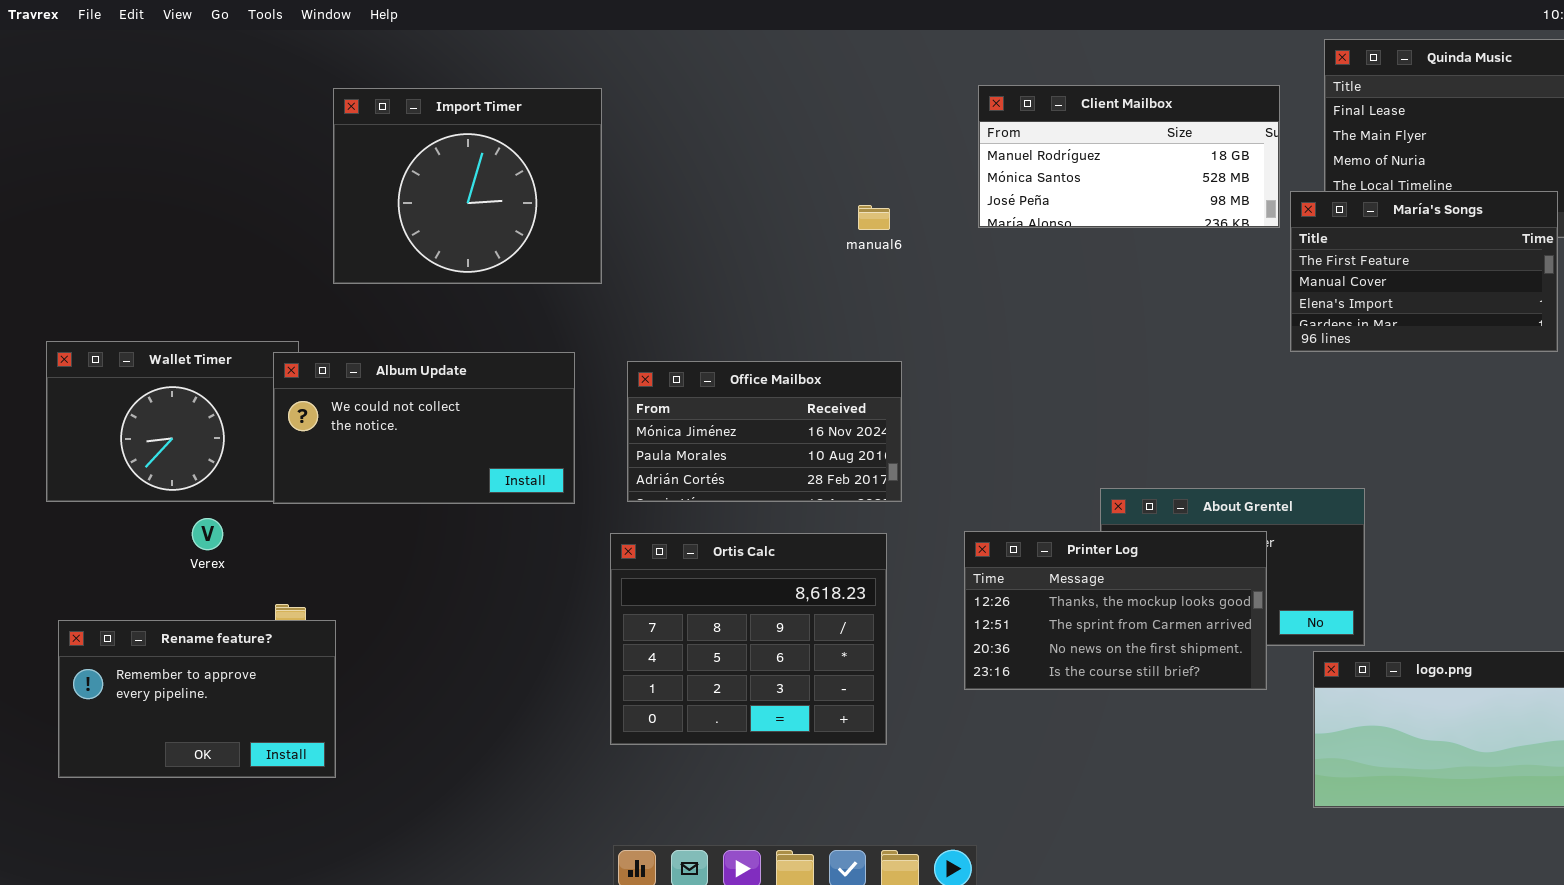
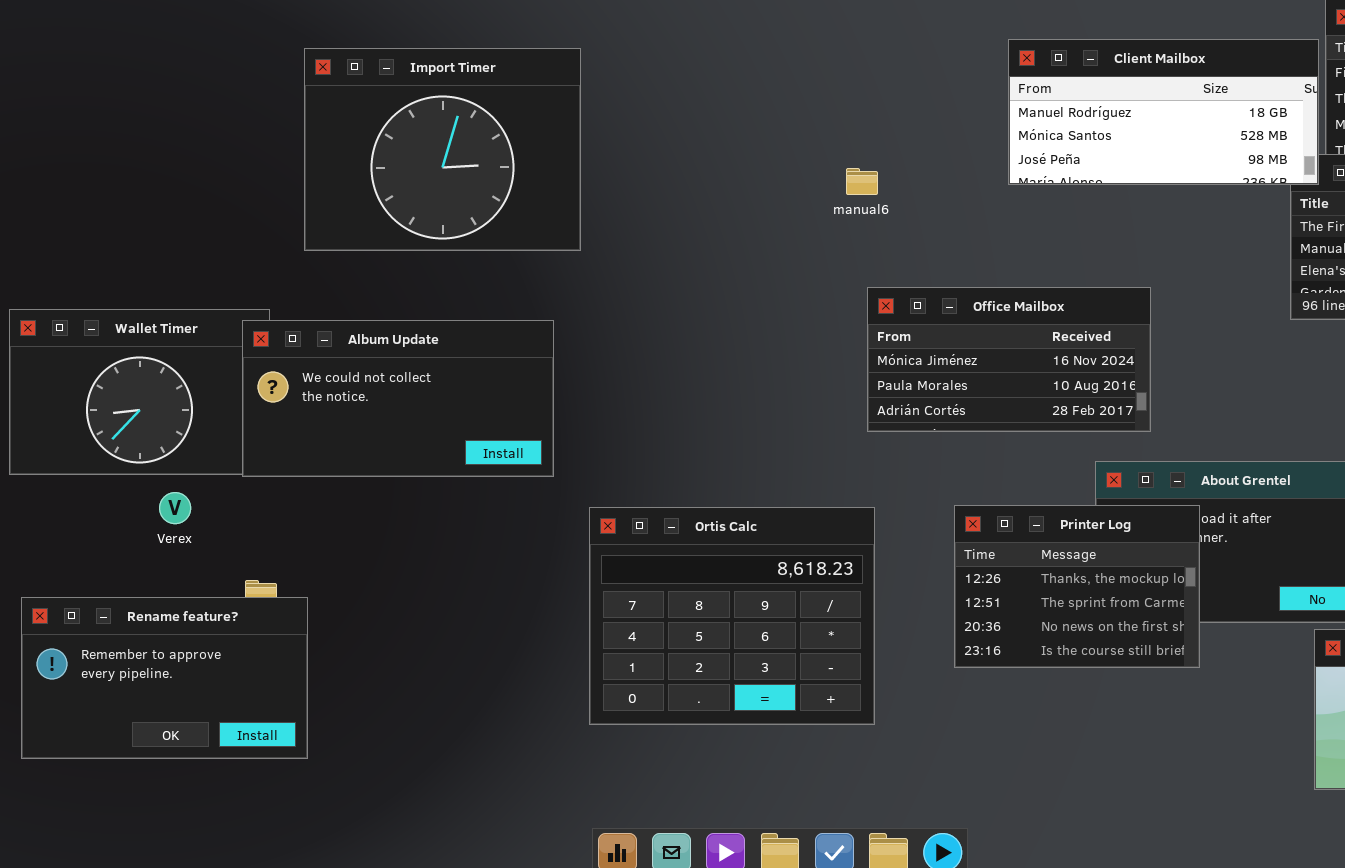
Client Mailbox: [978,85,1280,228] -> [1008,39,1319,185], moved
Office Mailbox: [627,361,902,502] -> [867,287,1151,432], moved
Printer Log: [964,531,1267,690] -> [954,505,1200,668], resized

